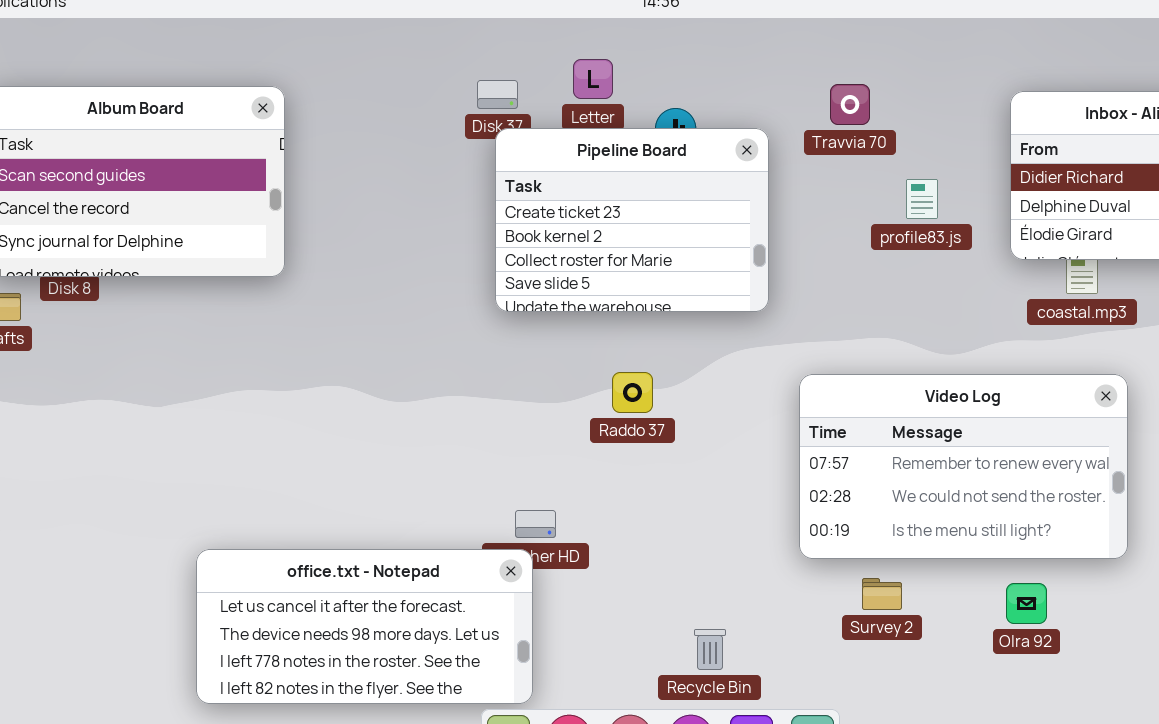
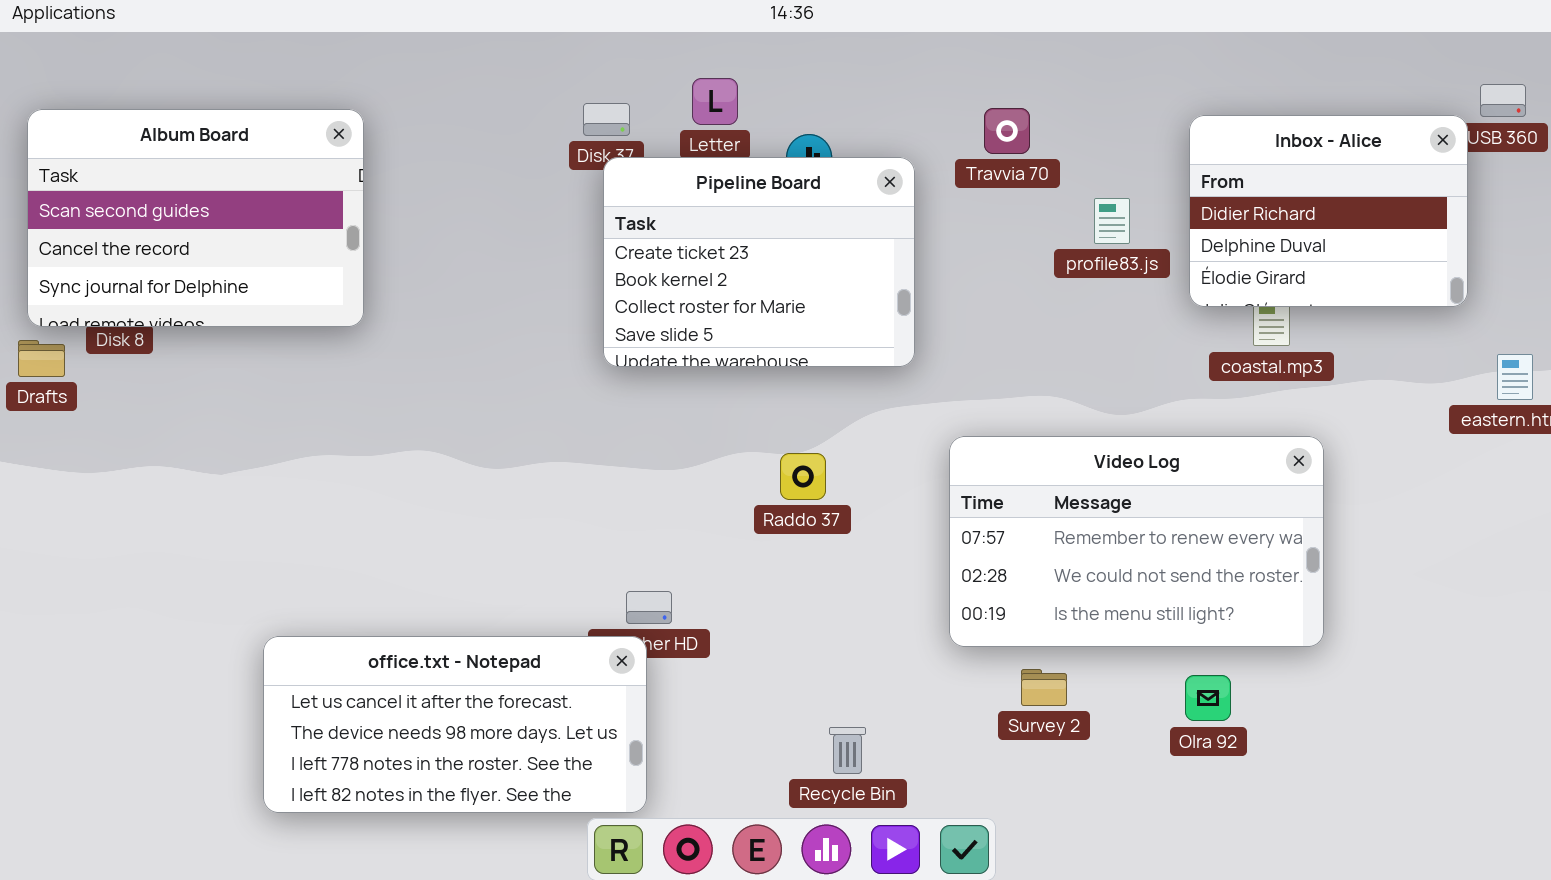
profile83.js: [906,179,938,219] -> [1094,198,1130,244], moved
Raddo 37: [612,372,653,413] -> [780,453,826,500], moved

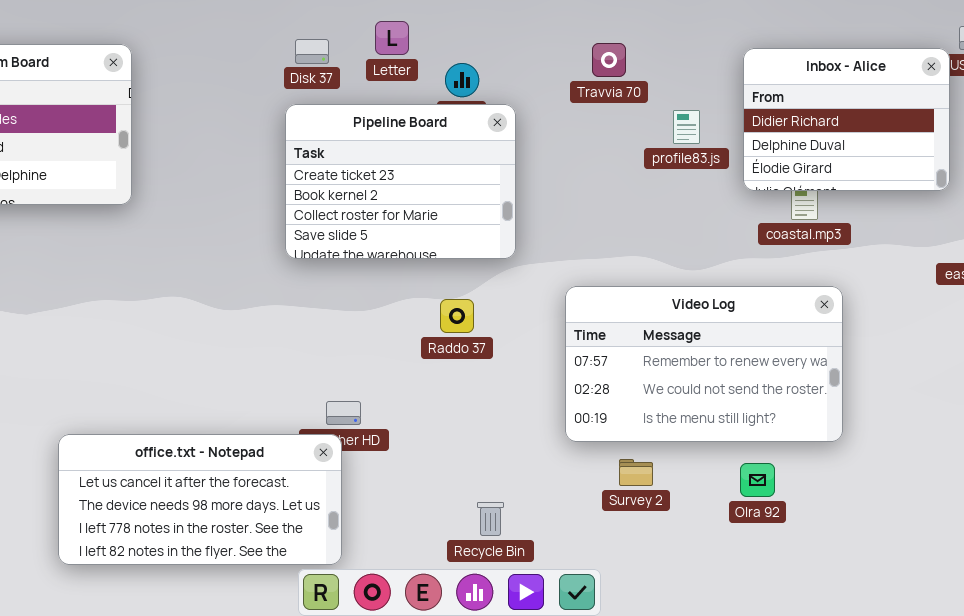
Pipeline Board: [603,157,915,367] -> [285,104,516,259], moved

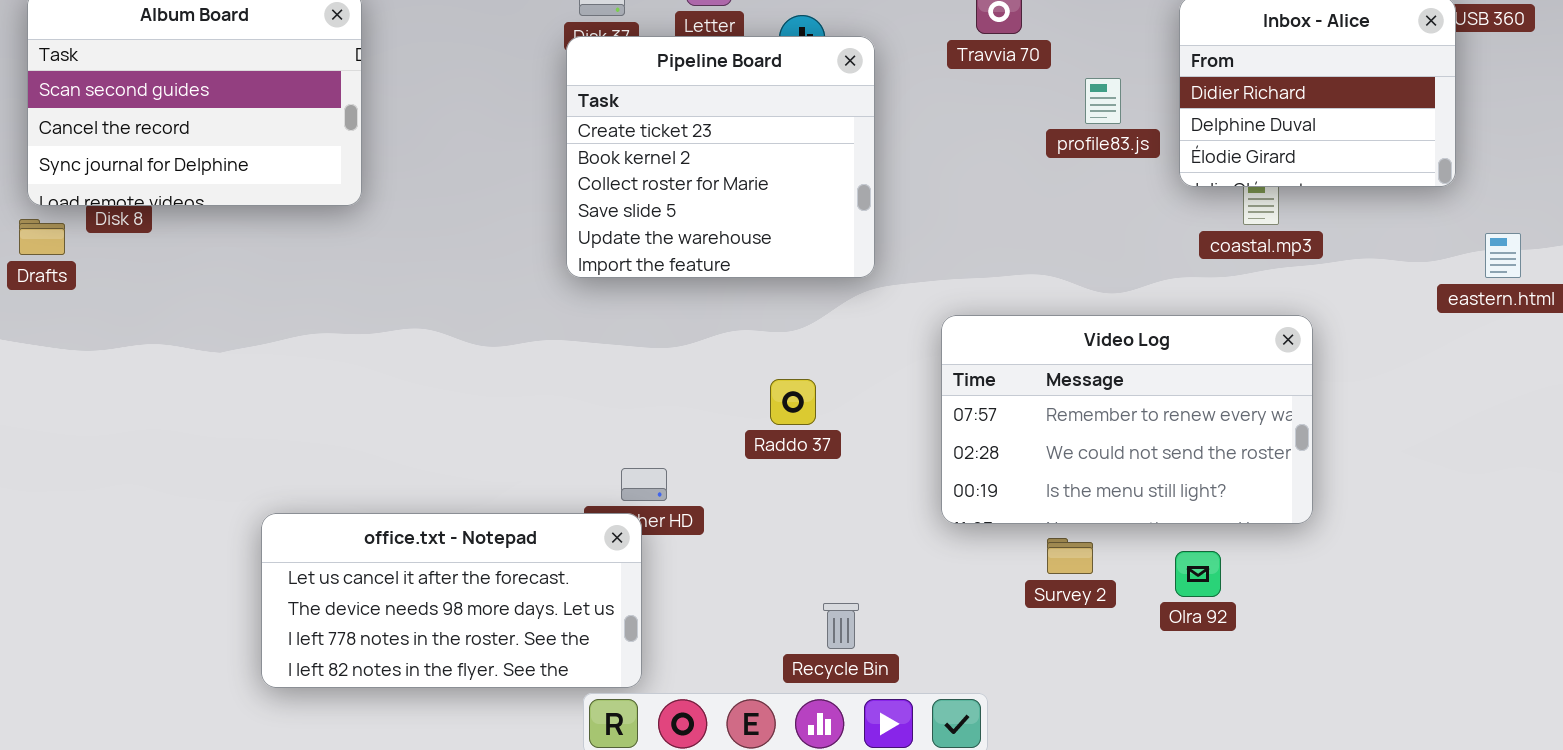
Pipeline Board: [285,104,516,259] -> [566,36,875,278], resized
Raddo 37: [440,299,474,333] -> [770,379,816,425], moved
Survey 2: [619,459,653,486] -> [1047,538,1093,574], moved

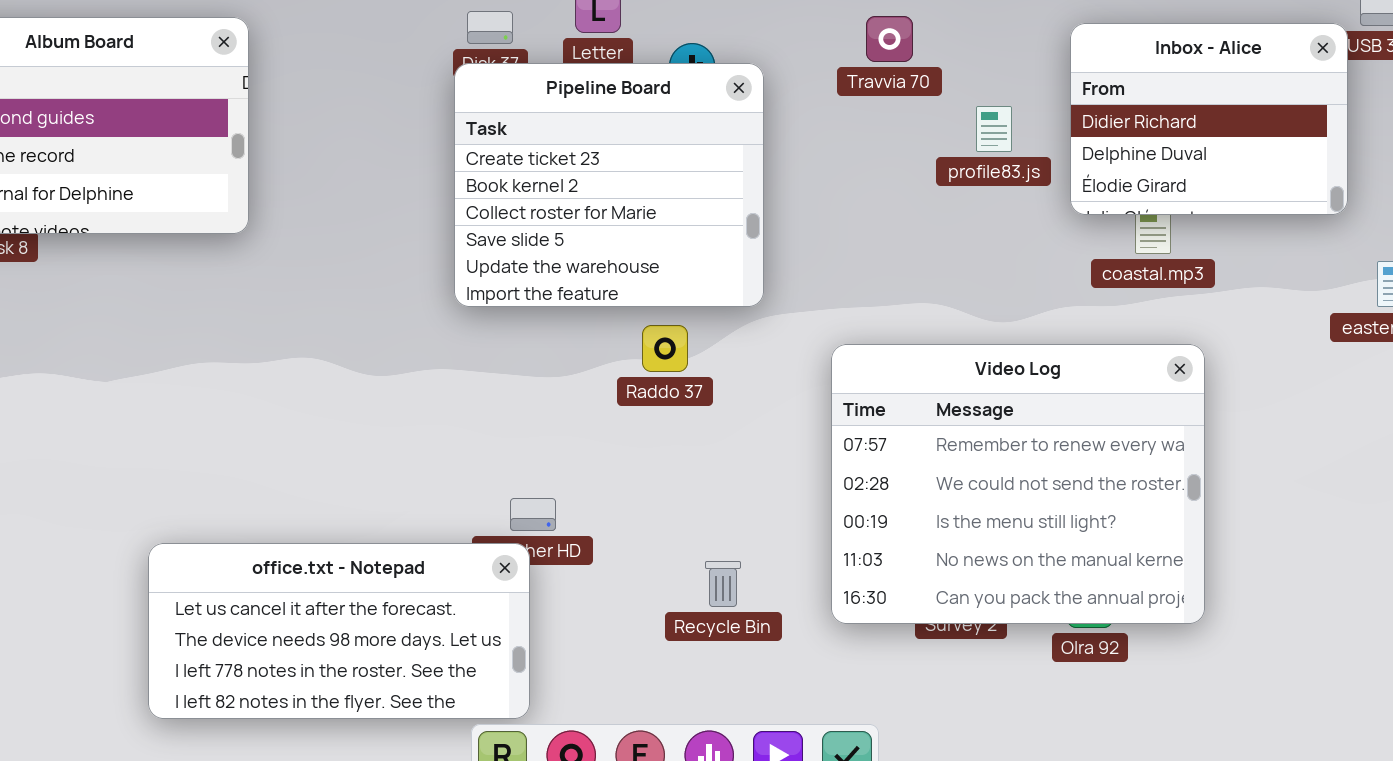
Video Log: [941,315,1313,524] -> [831,344,1205,624], resized
Raddo 37: [770,379,816,425] -> [642,325,688,372], moved
Recycle Bin: [823,603,859,649] -> [705,561,741,607], moved

